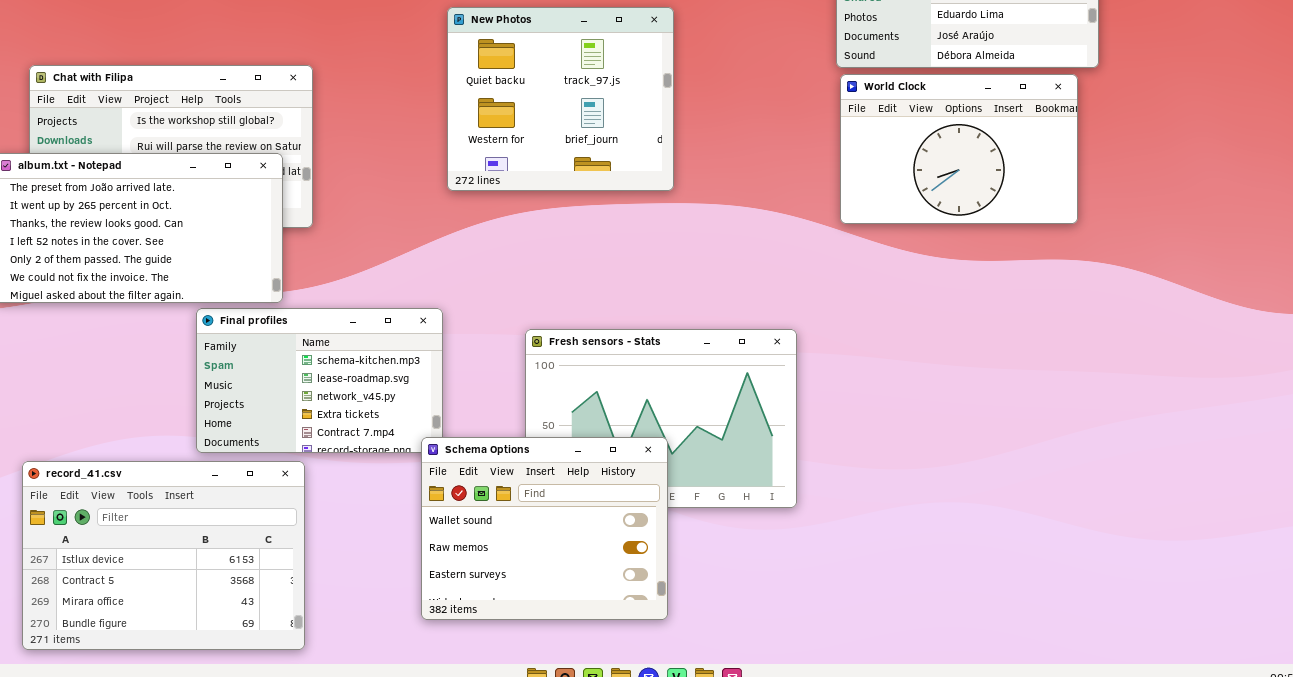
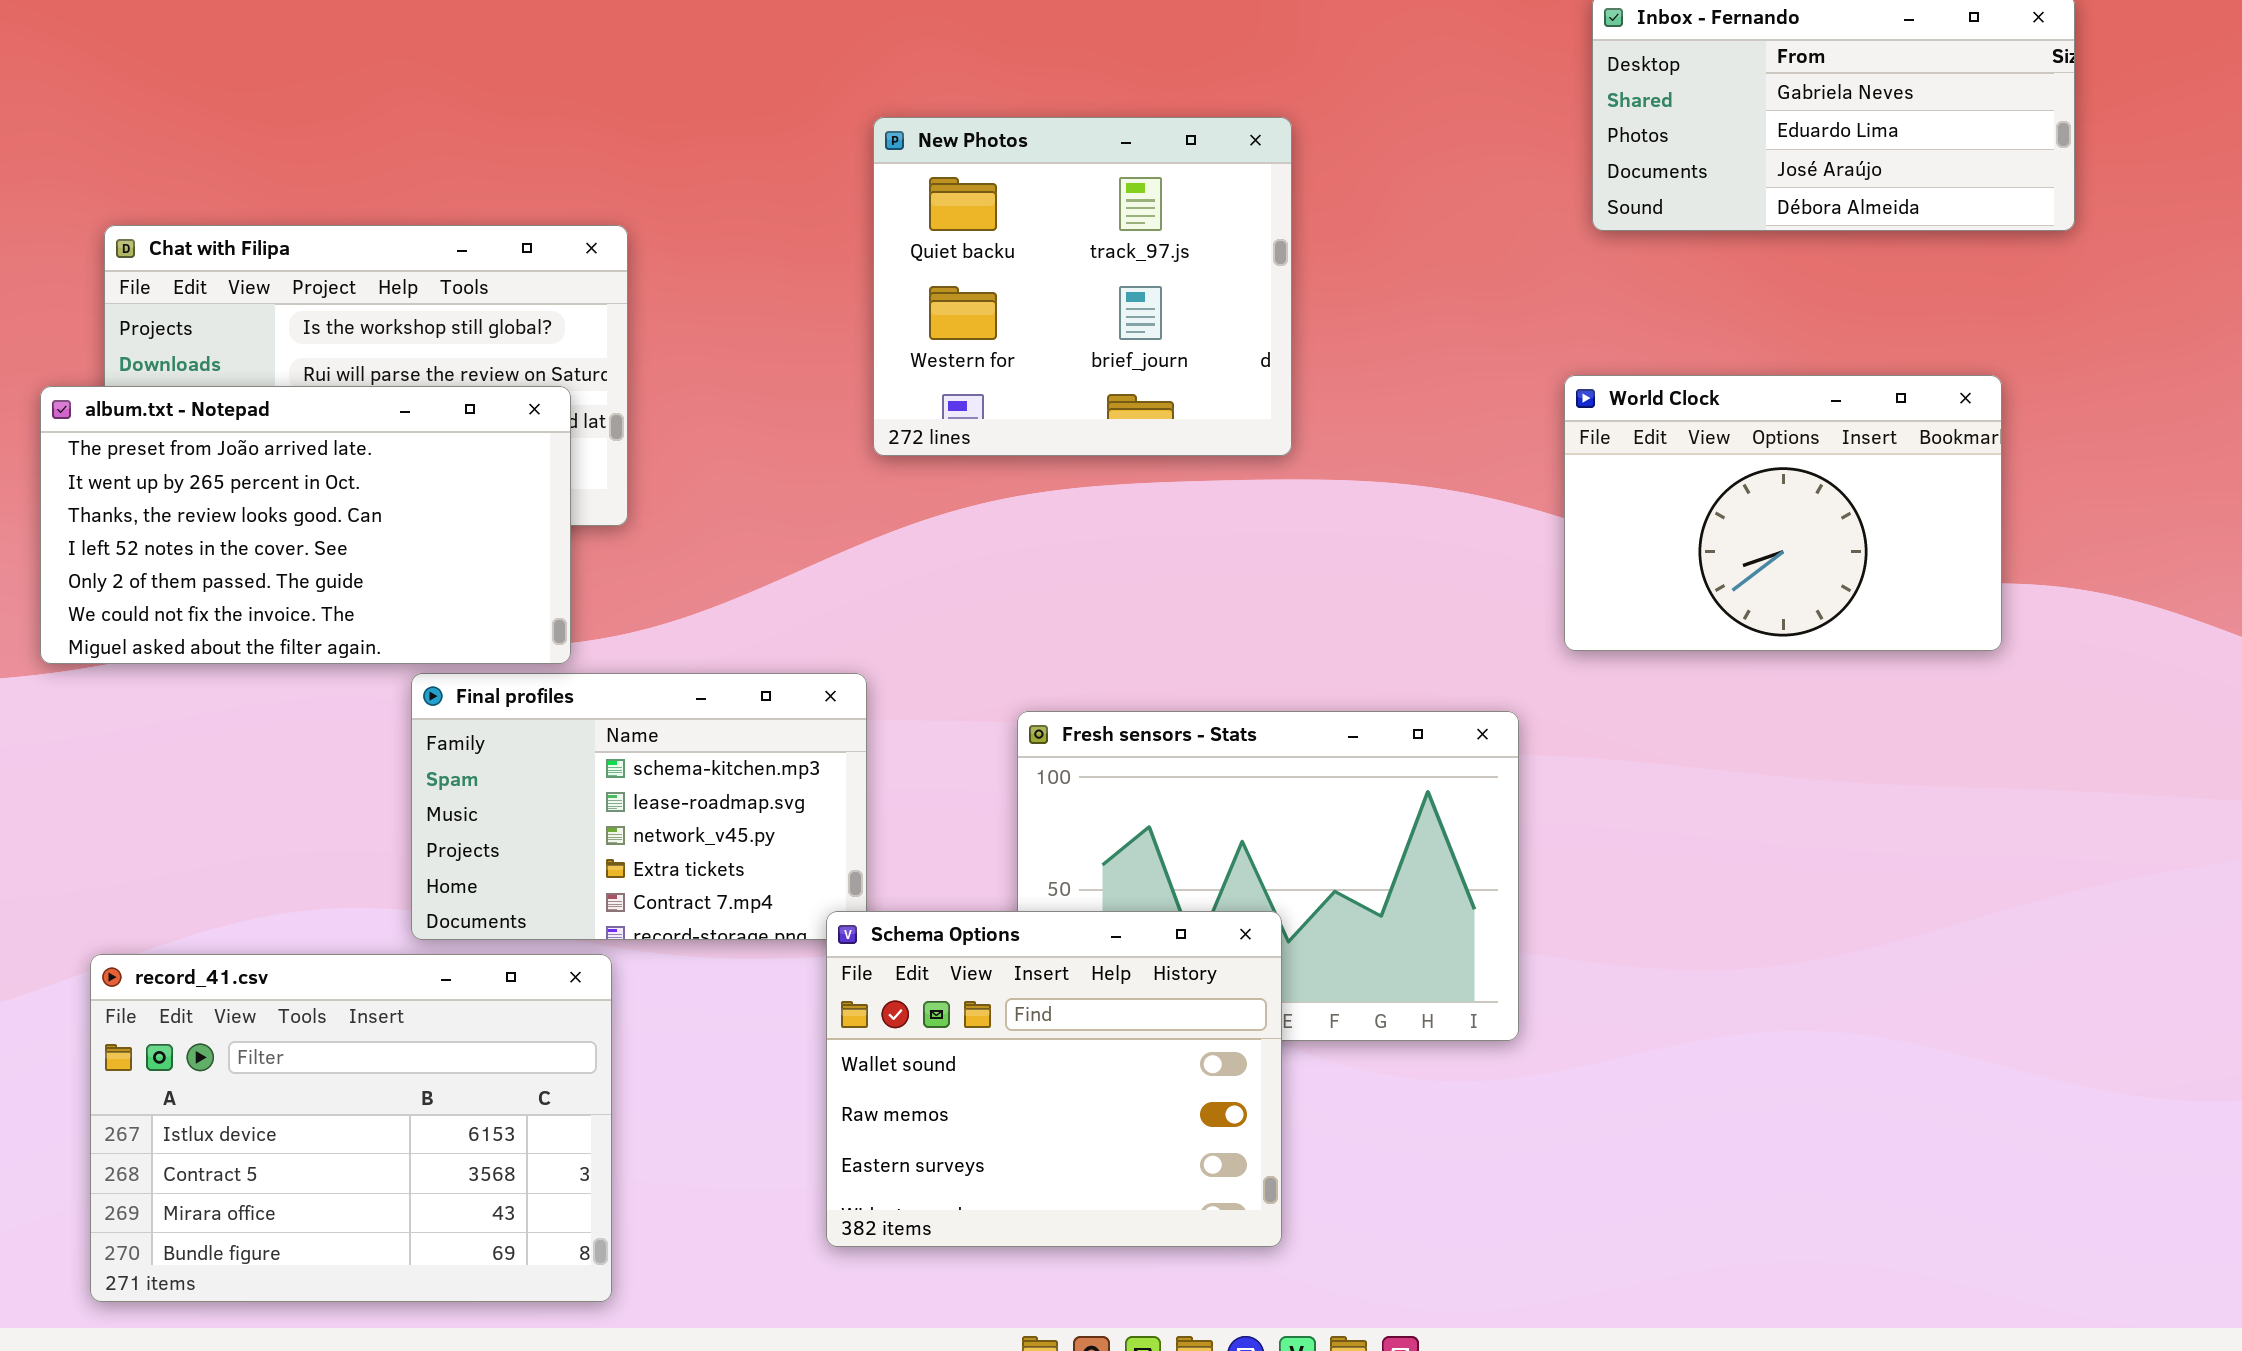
World Clock: [840,74,1078,224] -> [1564,375,2002,651], moved

